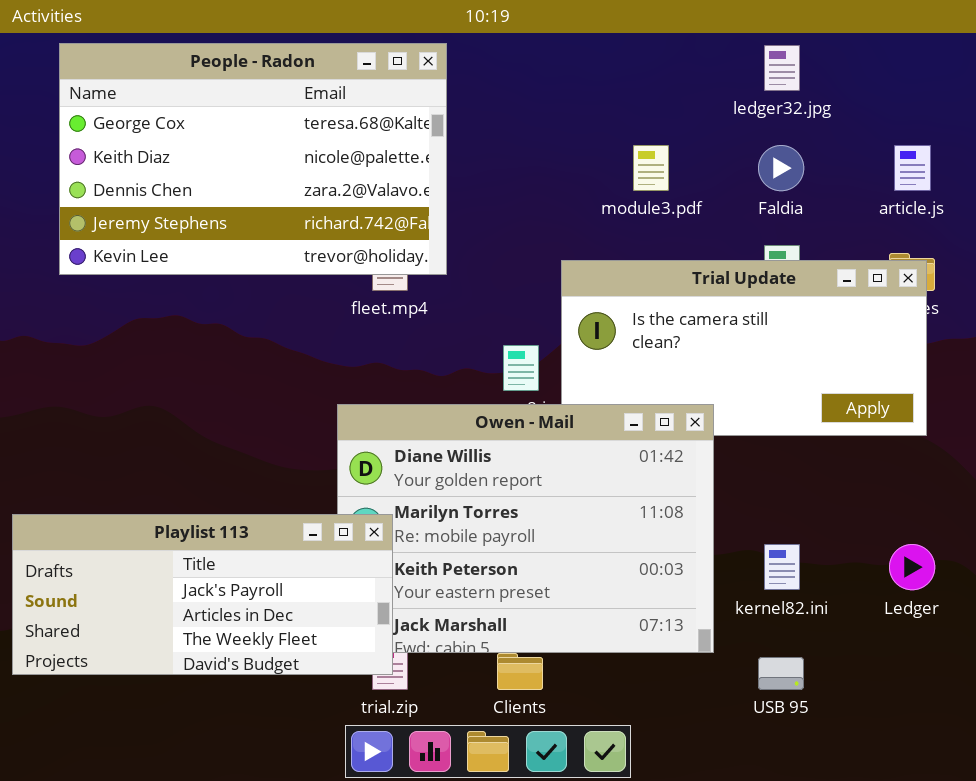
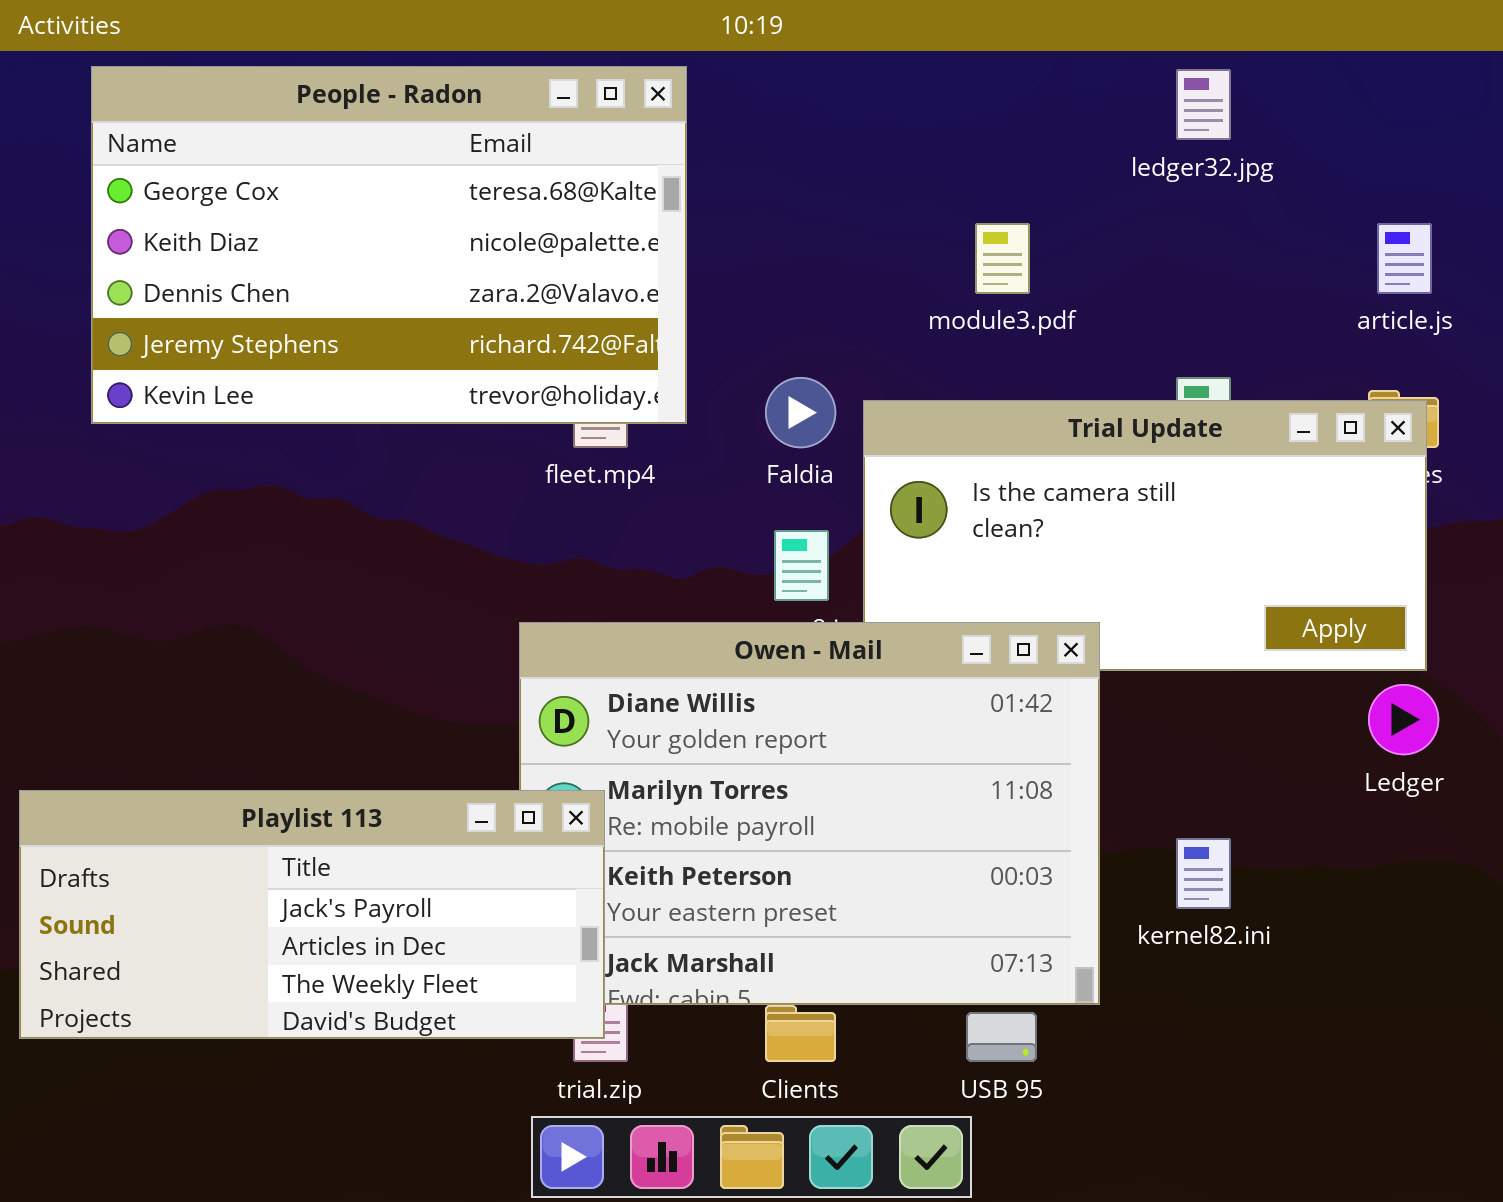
Faldia: [758,145,804,191] -> [765,377,836,448], moved
Ledger: [889,544,935,590] -> [1368,684,1439,755], moved
USB 95: [758,657,804,690] -> [966,1012,1037,1062], moved

